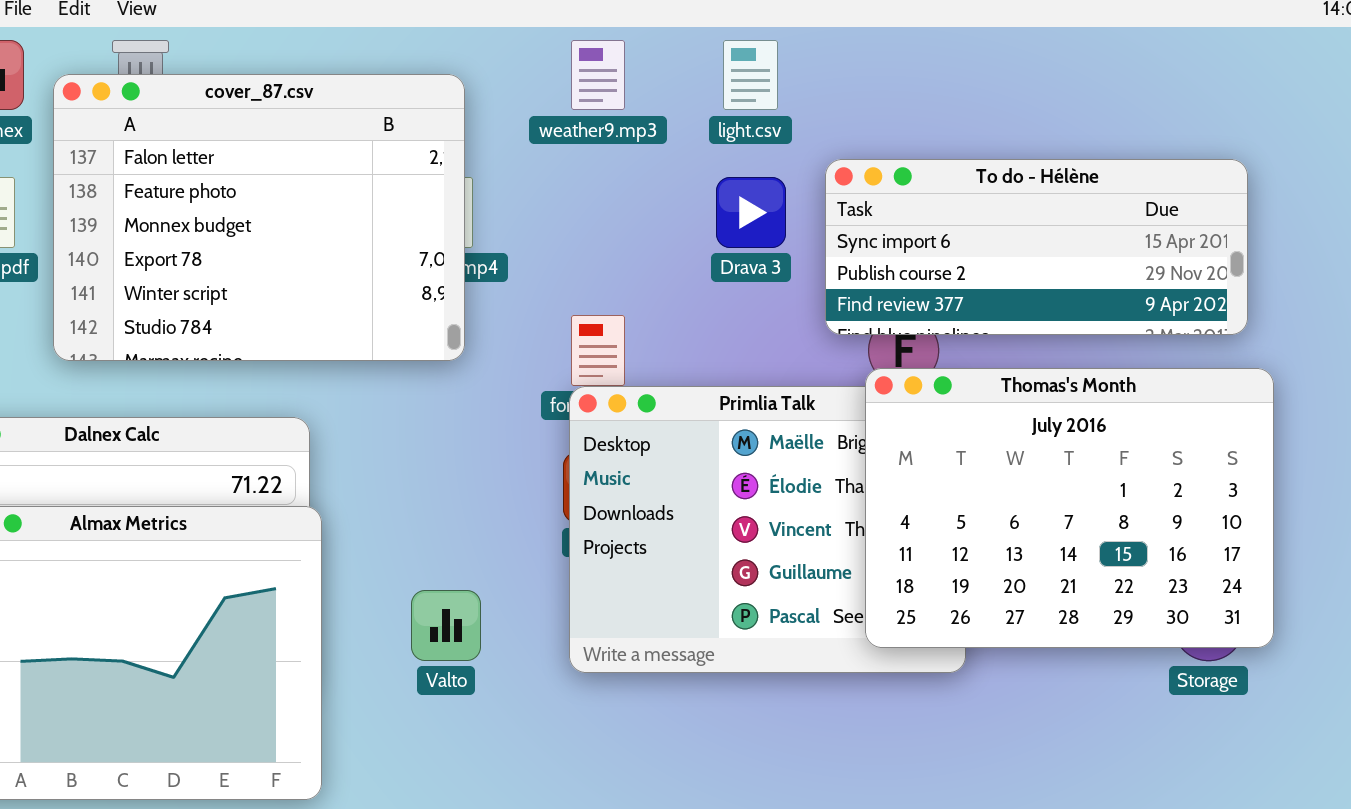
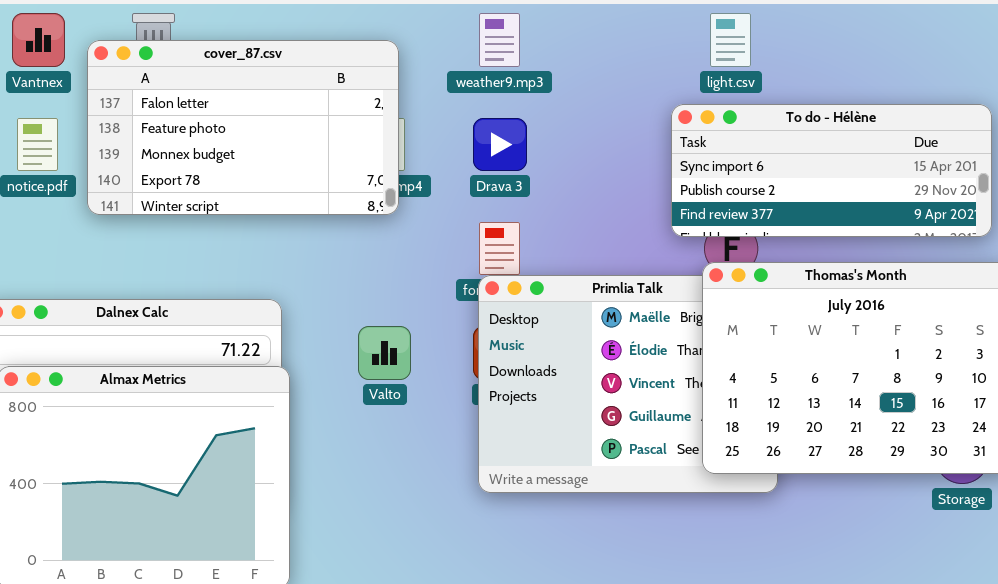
light.csv: [723,40,778,110] -> [710,13,751,67], moved
cover_87.csv: [53,74,465,361] -> [87,40,399,215], resized
Drava 3: [716,177,786,248] -> [473,118,527,171], moved
Valto: [411,590,481,661] -> [358,326,411,380], moved

